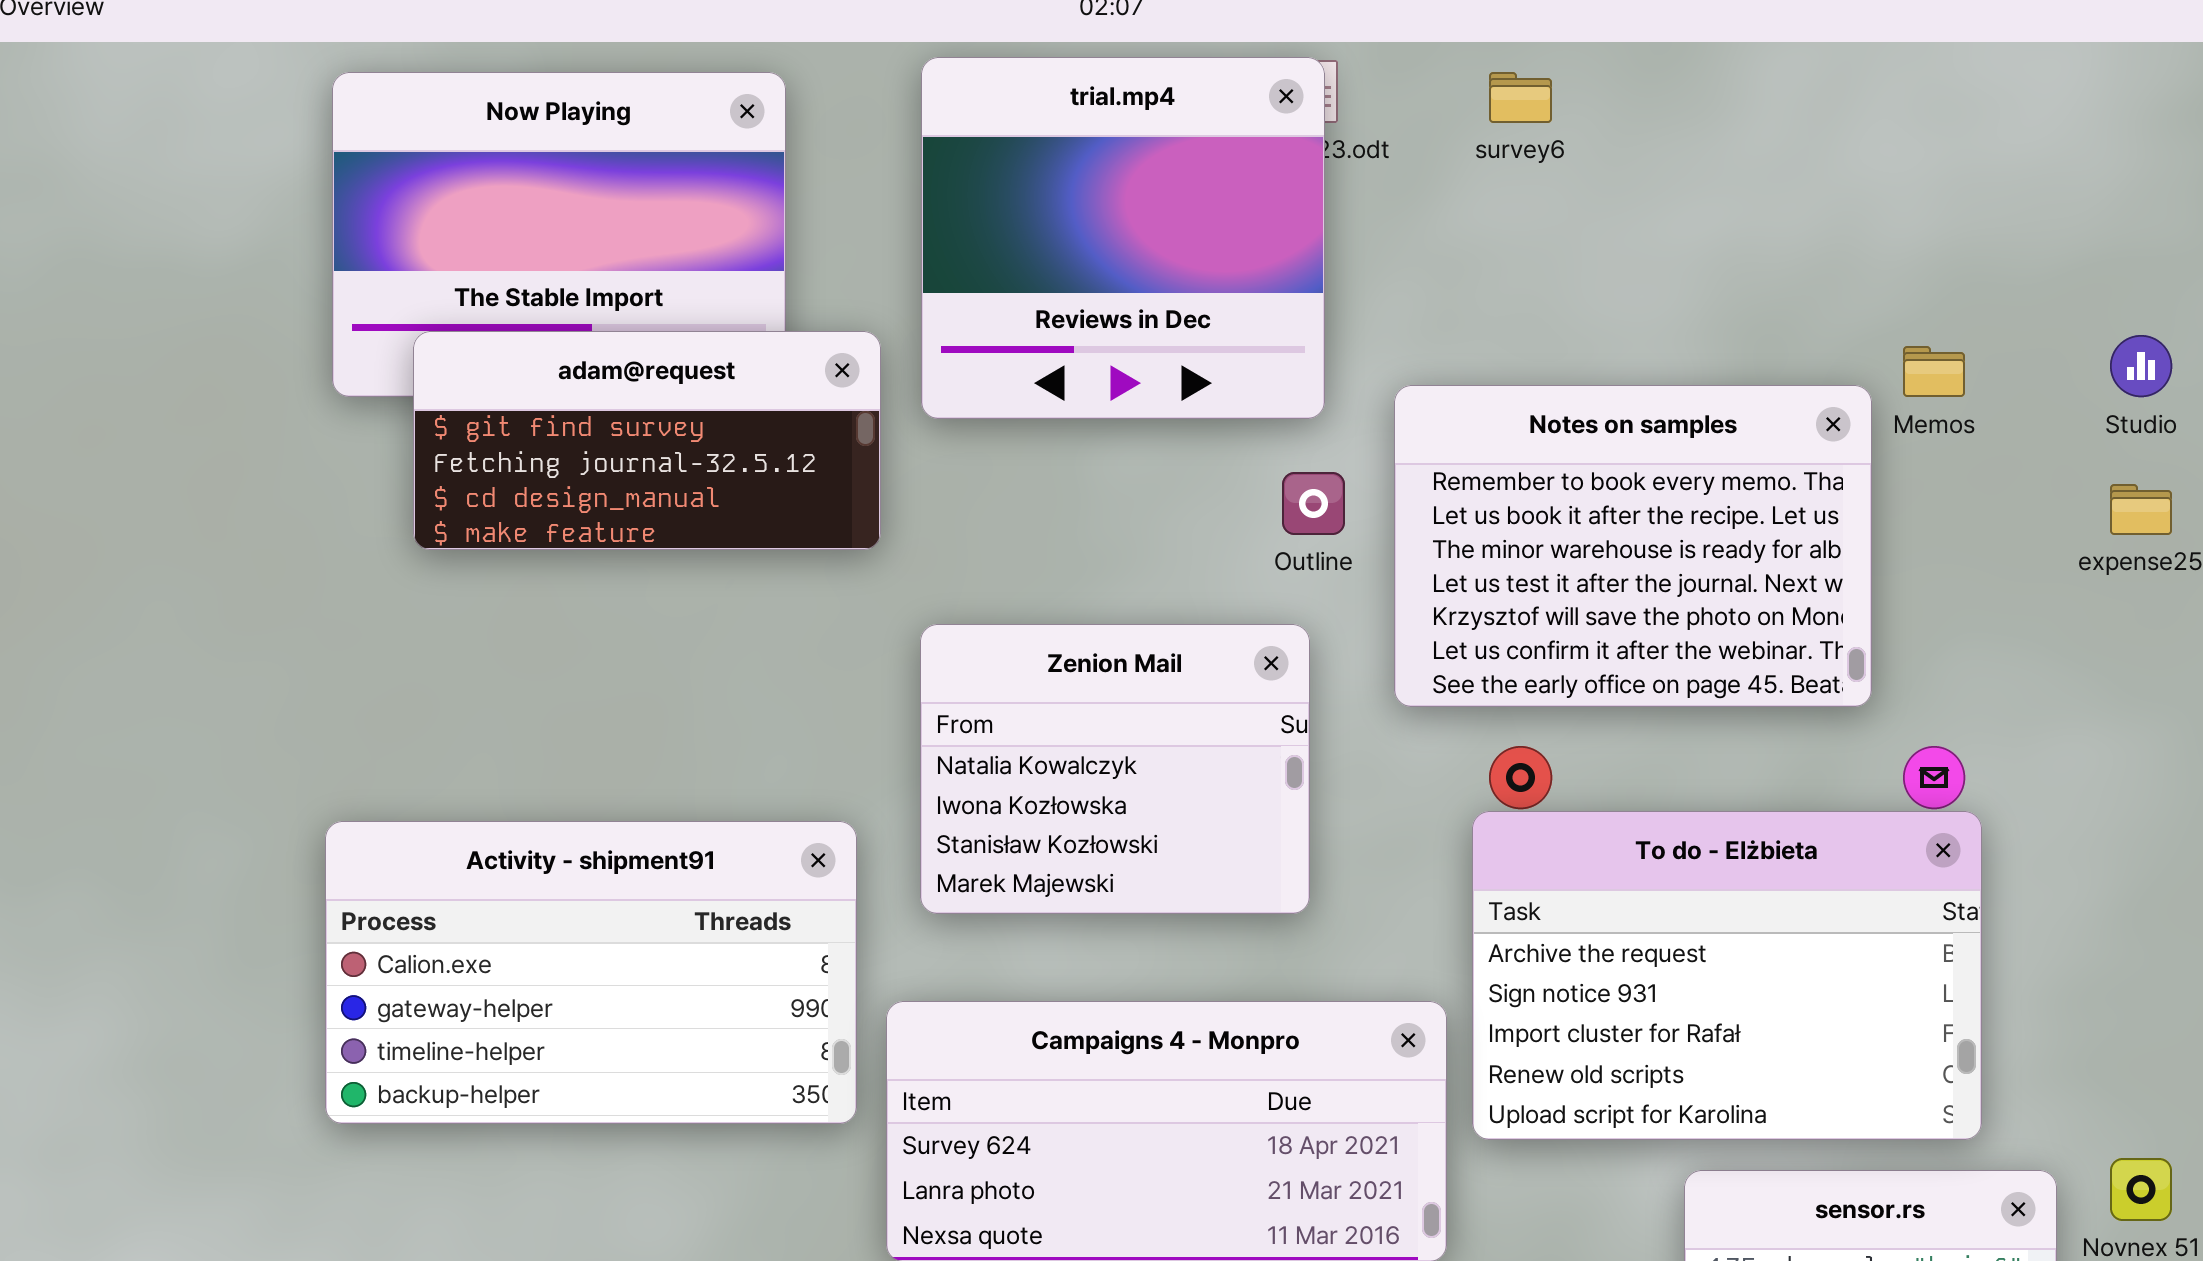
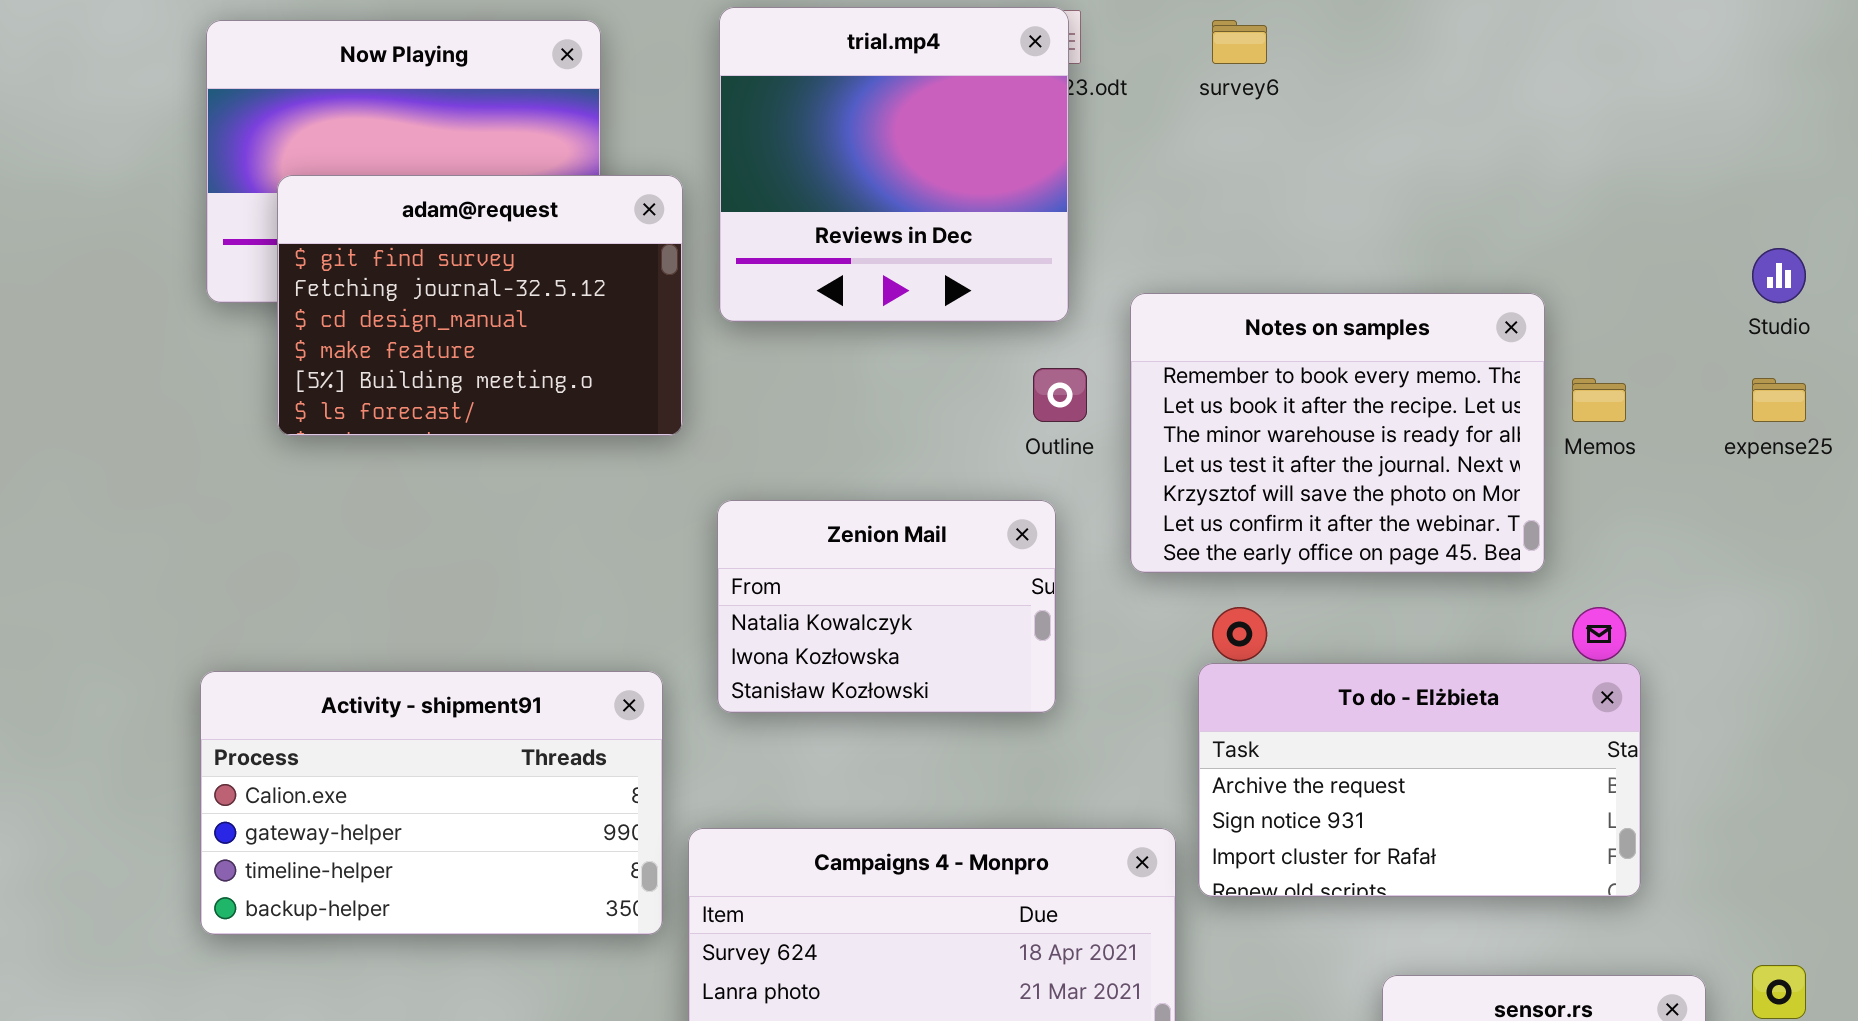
adam@request: [413,331,881,550] -> [277,175,683,436], resized
Memos: [1903,346,1965,397] -> [1572,378,1626,422], moved
Zenion Mail: [920,624,1310,914] -> [717,500,1056,713], resized
To do - Elżbieta: [1472,811,1982,1140] -> [1198,663,1641,897], resized

